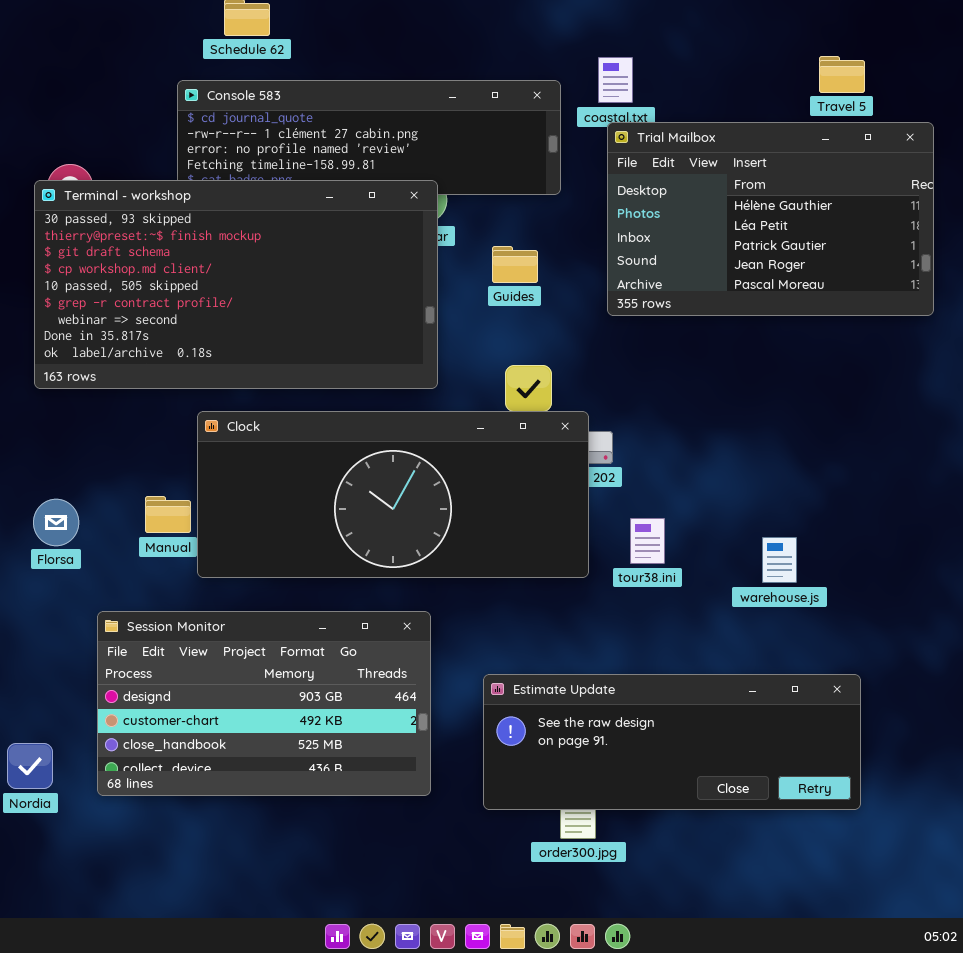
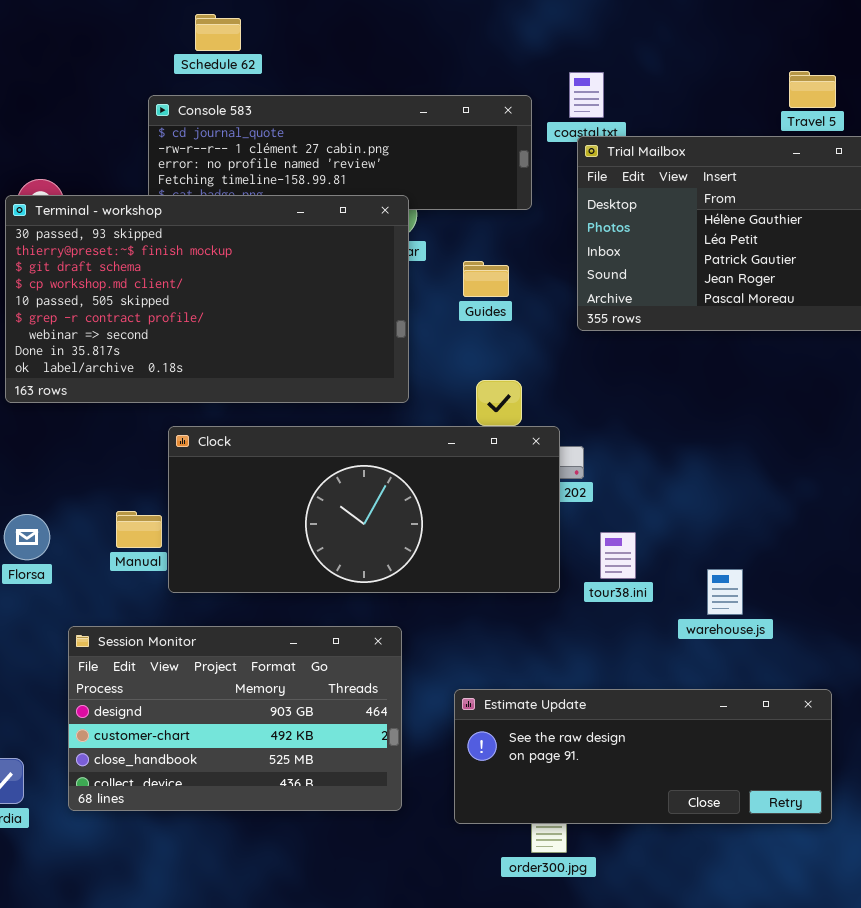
warehouse.js: [762,537,797,583] -> [707,569,743,615], moved

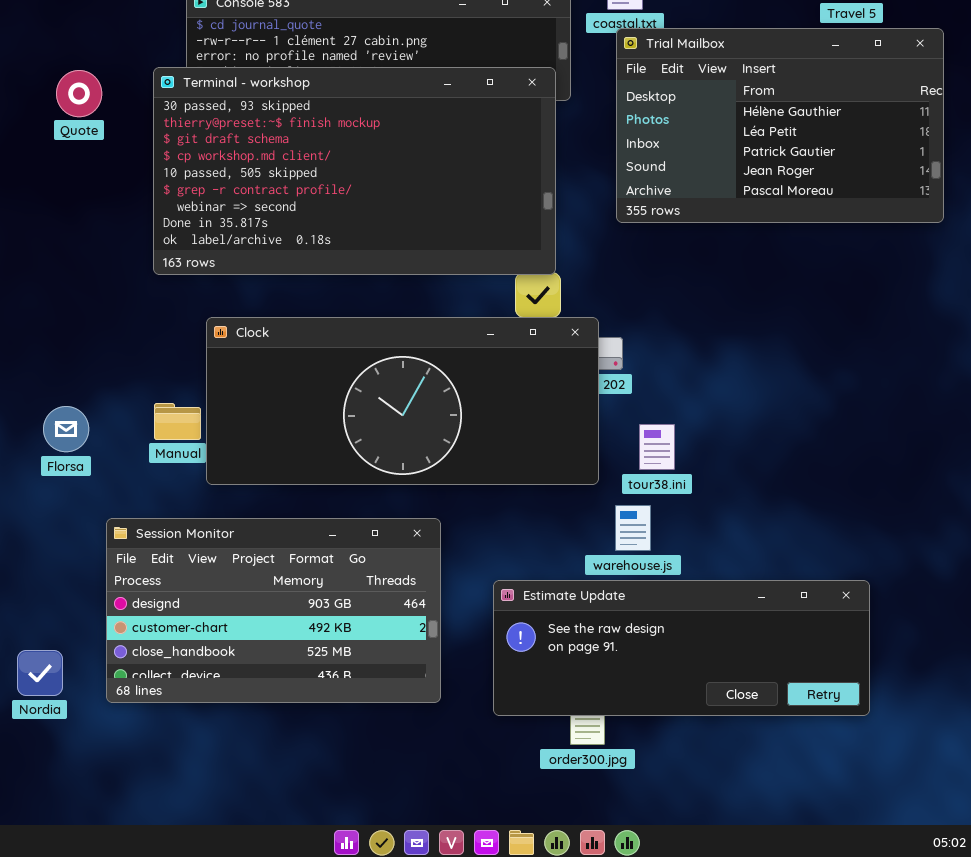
Terminal - workshop: [5,195,409,403] -> [153,67,556,275], moved
warehouse.js: [707,569,743,615] -> [615,505,651,551], moved

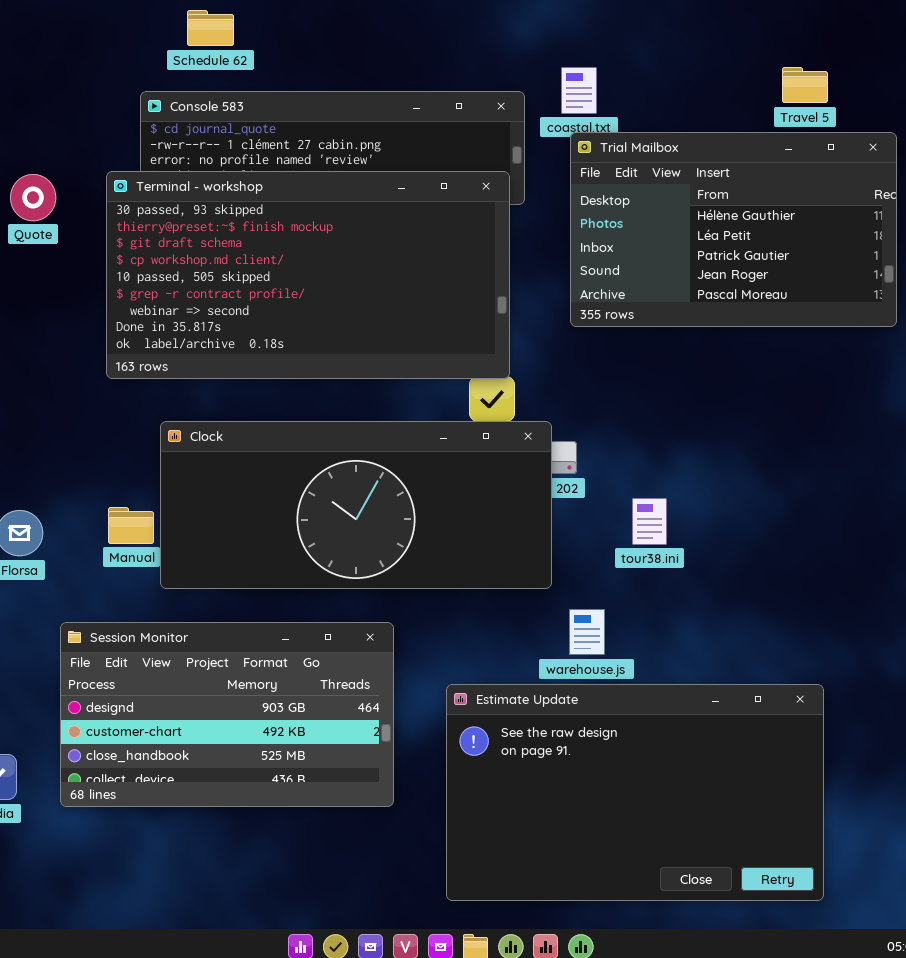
tour38.ini: [639,424,675,470] -> [632,498,667,545], moved
Estimate Update: [493,580,870,716] -> [446,684,824,901], resized

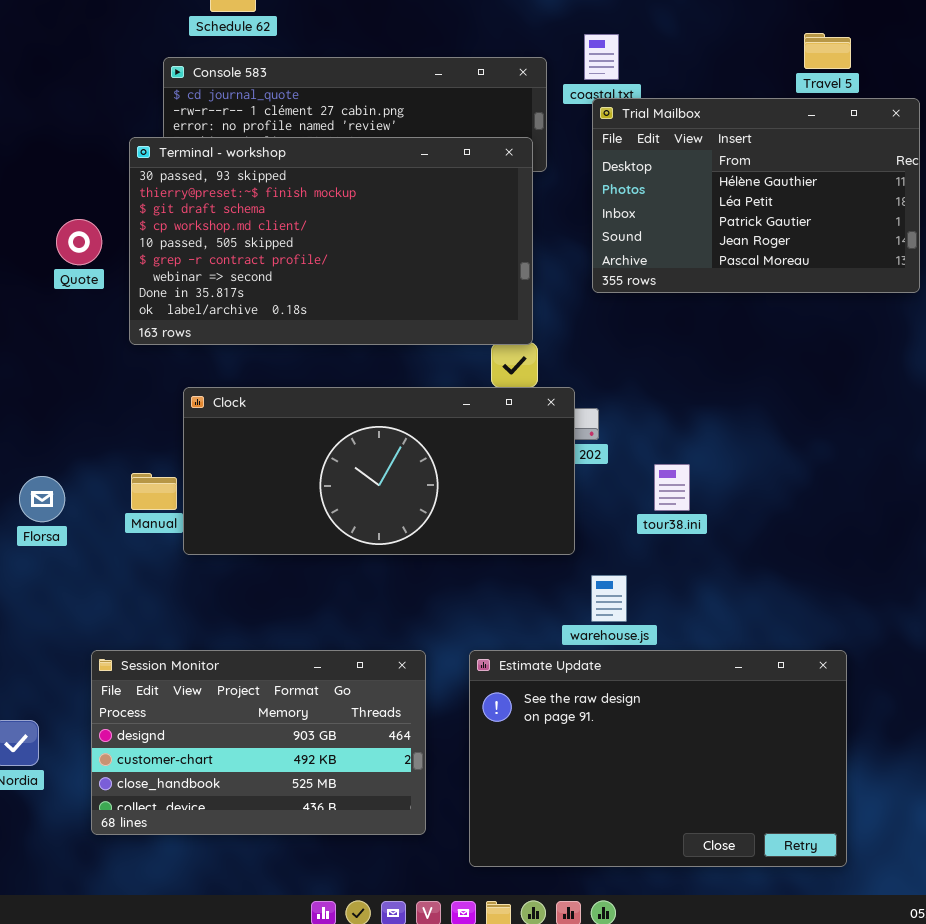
Quote: [10,174,56,221] -> [56,219,102,265], moved
Session Monitor: [60,622,394,807] -> [91,650,426,835], moved

